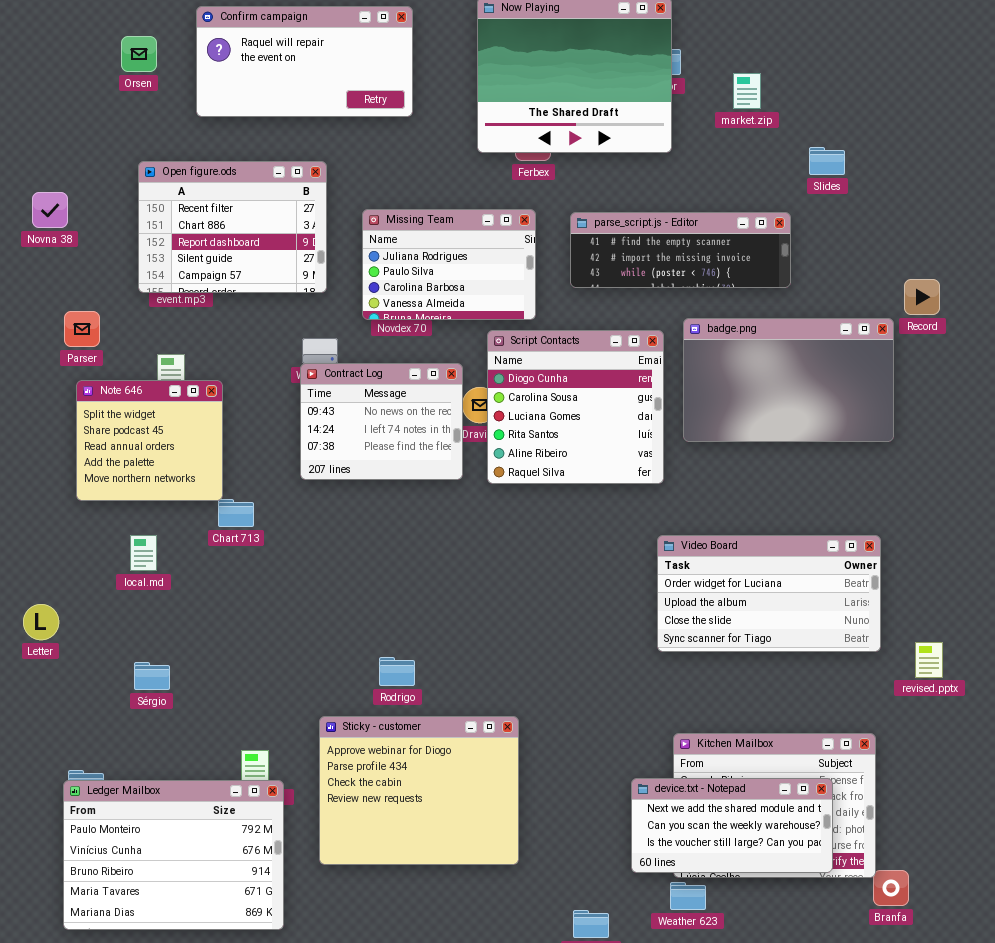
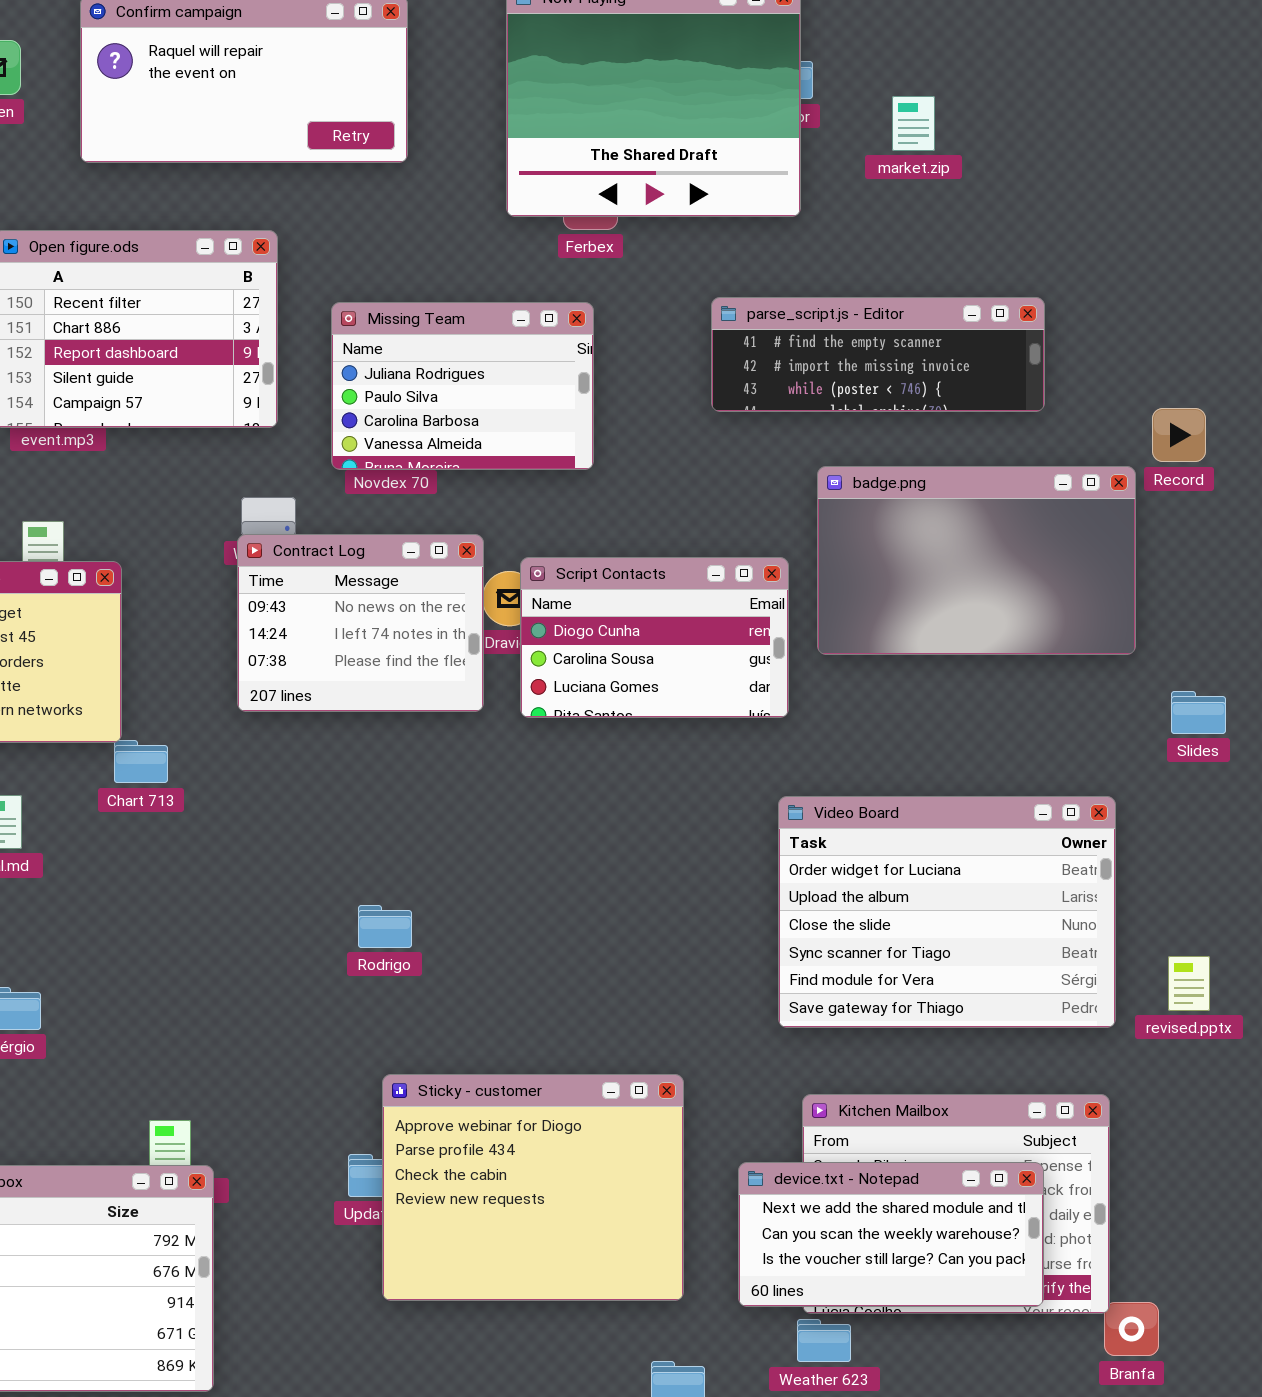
Slides: [809,147,845,175] -> [1171,691,1226,734], moved
parse_script.js - Editor: [570,212,791,288] -> [711,297,1045,412], moved
Script Contacts: [487,330,664,484] -> [520,557,789,718], resized
Video Board: [657,535,881,652] -> [778,796,1116,1028], resized
Rodrigo: [379,657,415,686] -> [358,905,412,948], moved
Sticky - customer: [319,716,519,865] -> [382,1074,684,1301], moved

